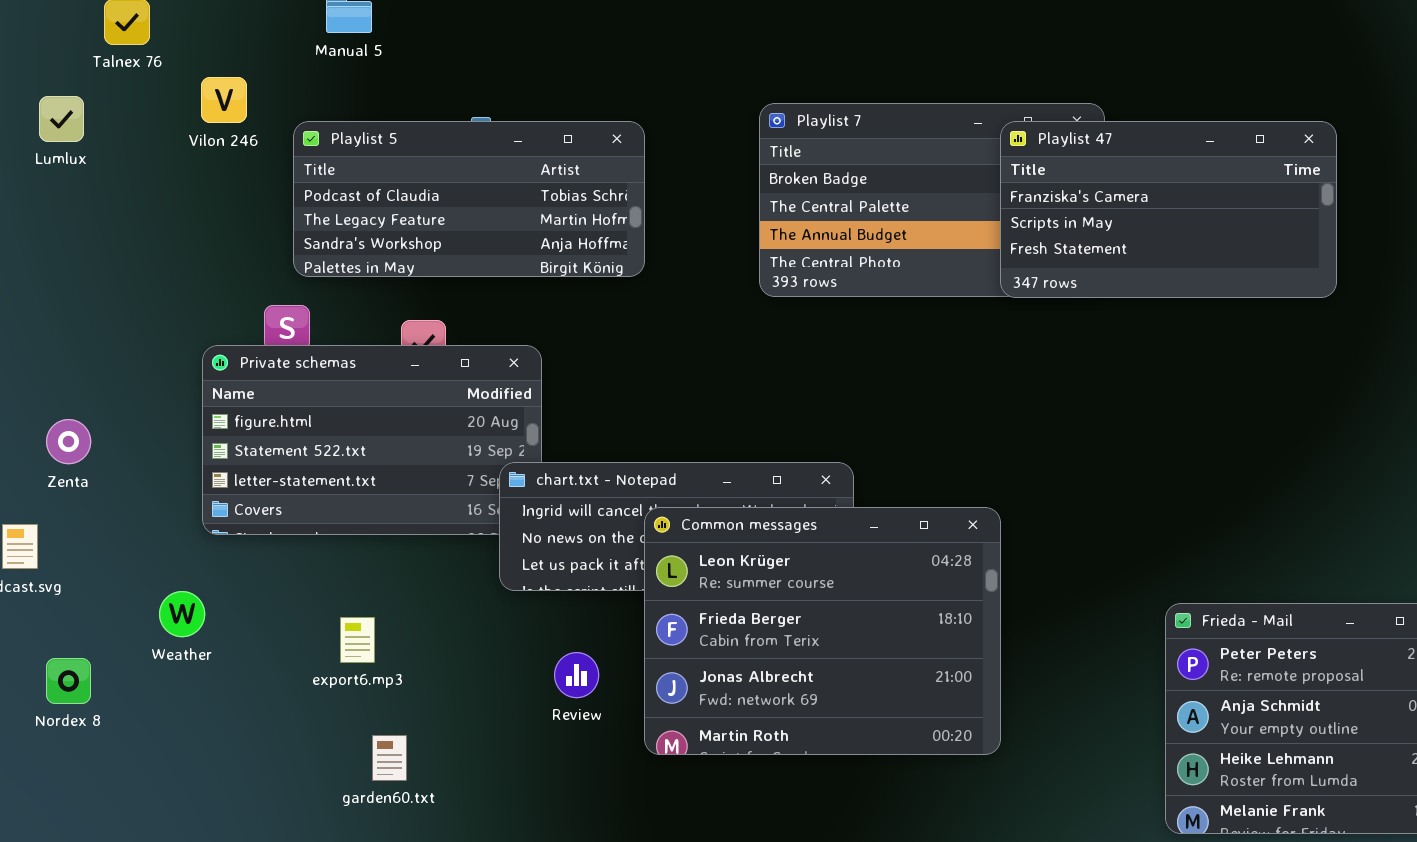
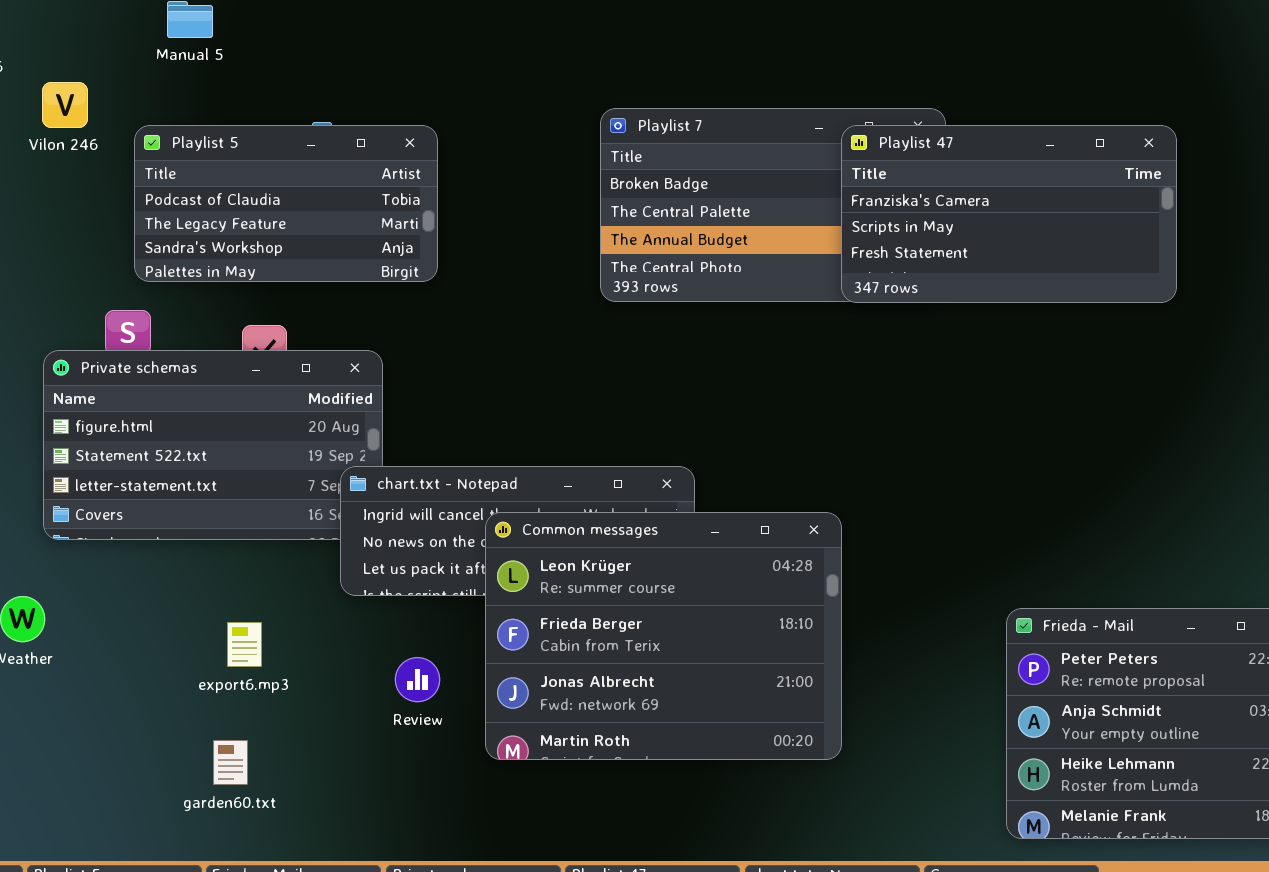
Playlist 5: [293,121,645,277] -> [134,125,438,282], resized
export6.mp3: [340,617,375,663] -> [227,622,262,667], moved

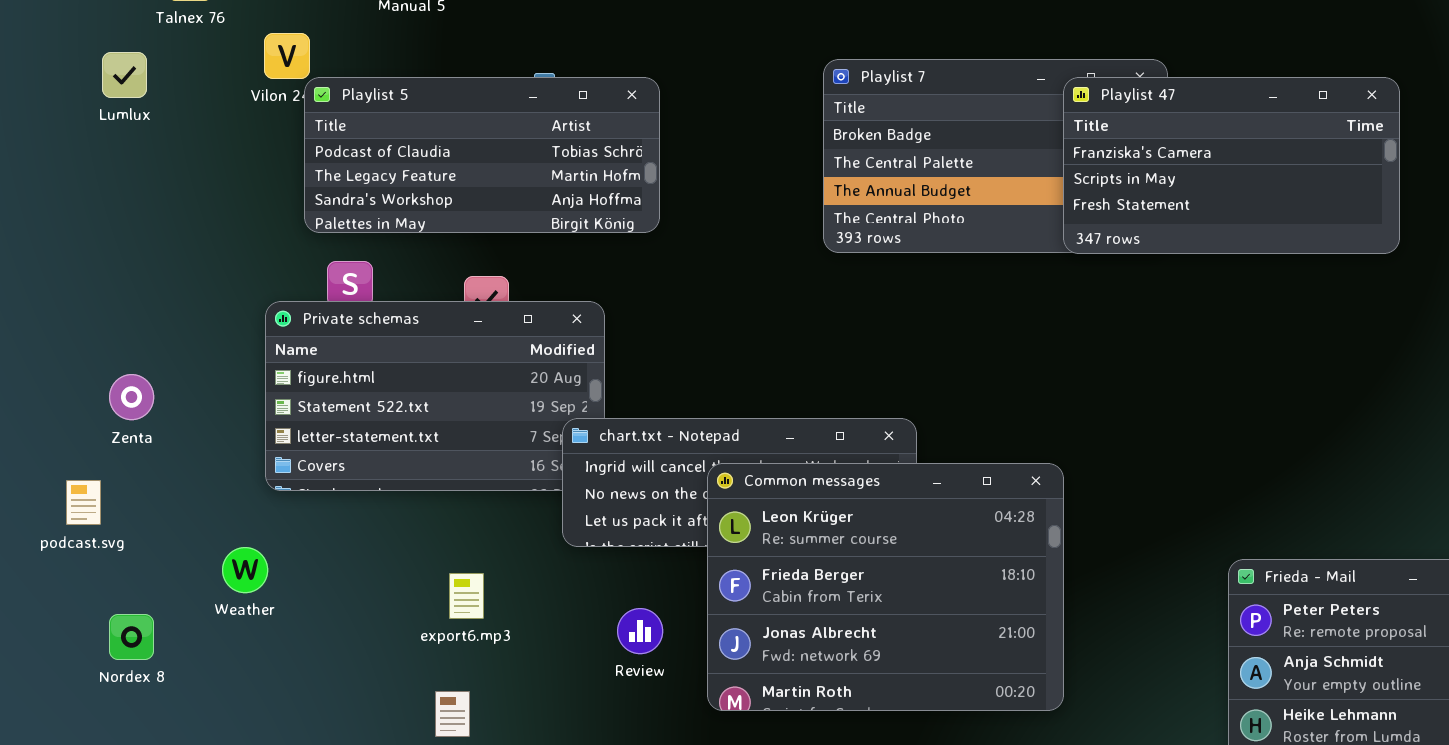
Playlist 5: [134,125,438,282] -> [304,77,660,233], resized

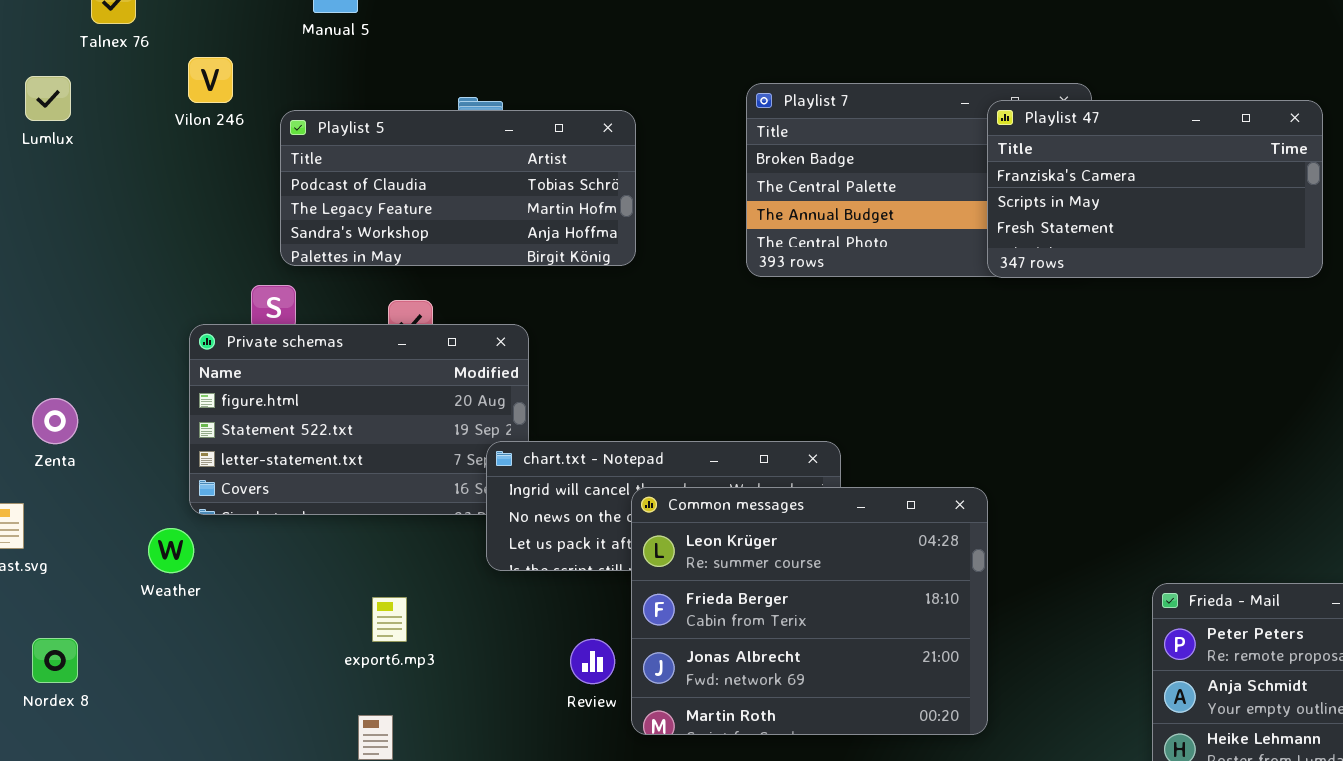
Playlist 5: [304,77,660,233] -> [280,110,636,266], moved
Weather: [222,547,268,593] -> [148,528,194,573], moved
Review: [617,608,663,654] -> [570,639,615,684], moved

